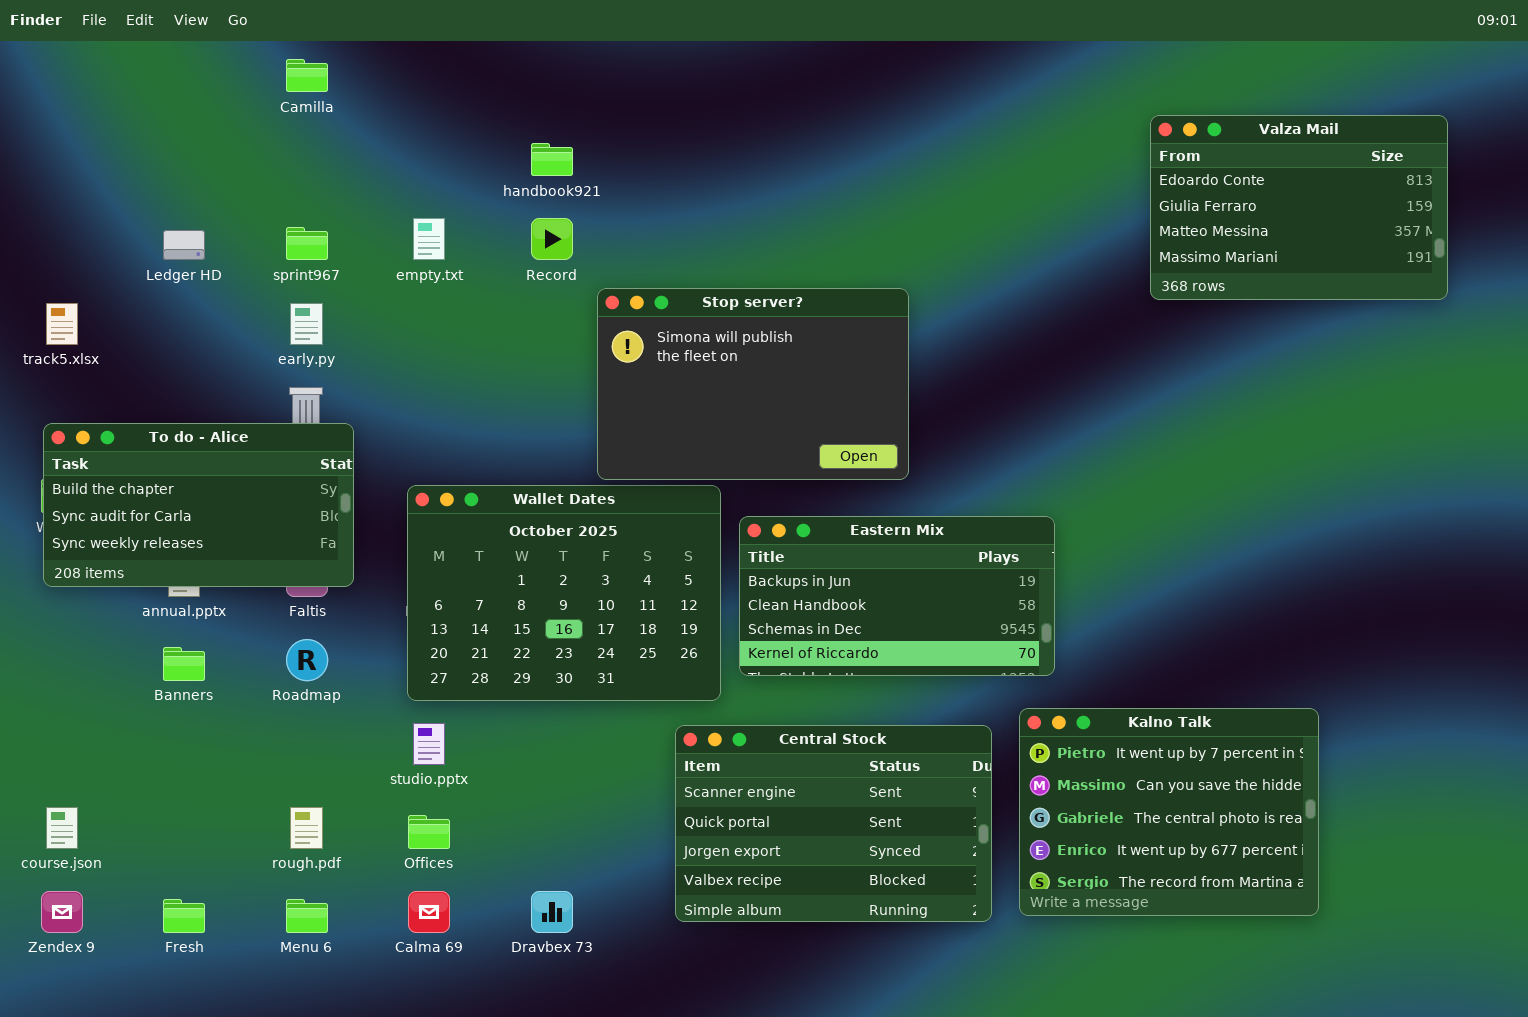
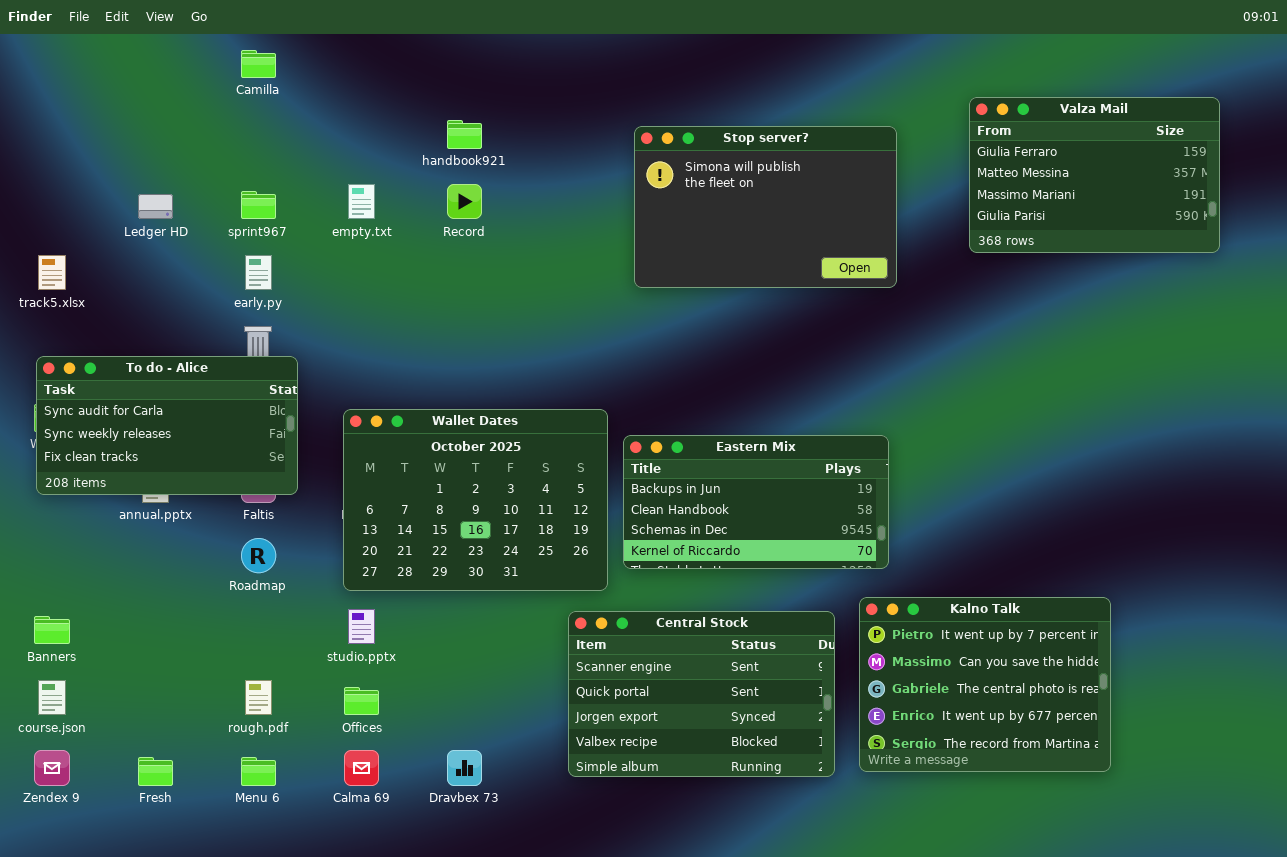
Valza Mail: [1150,115,1448,300] -> [969,97,1220,253], scrolled down 1 row
Stop server?: [597,288,909,480] -> [634,126,897,288], moved
To do - Alice: [43,423,354,587] -> [36,356,298,495], scrolled down 1 row
Banners: [163,647,205,681] -> [34,616,70,644], moved

